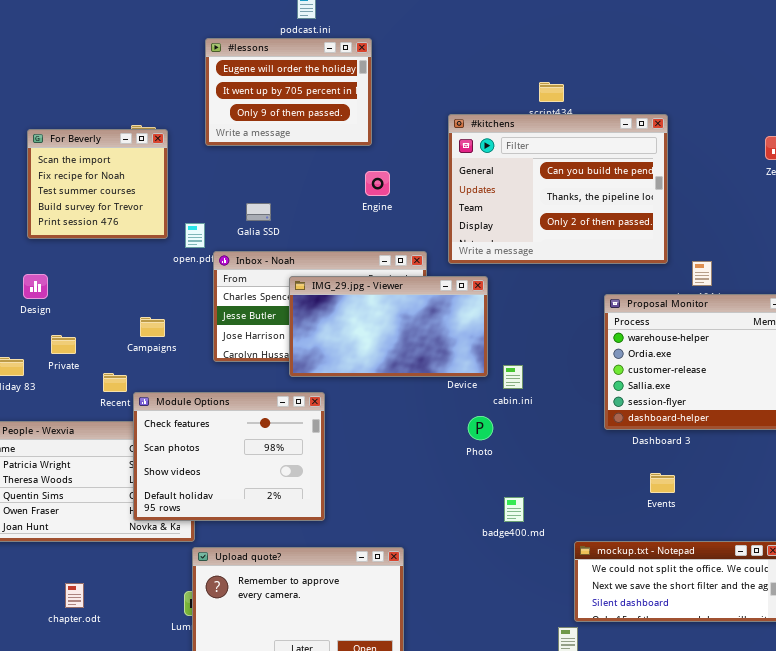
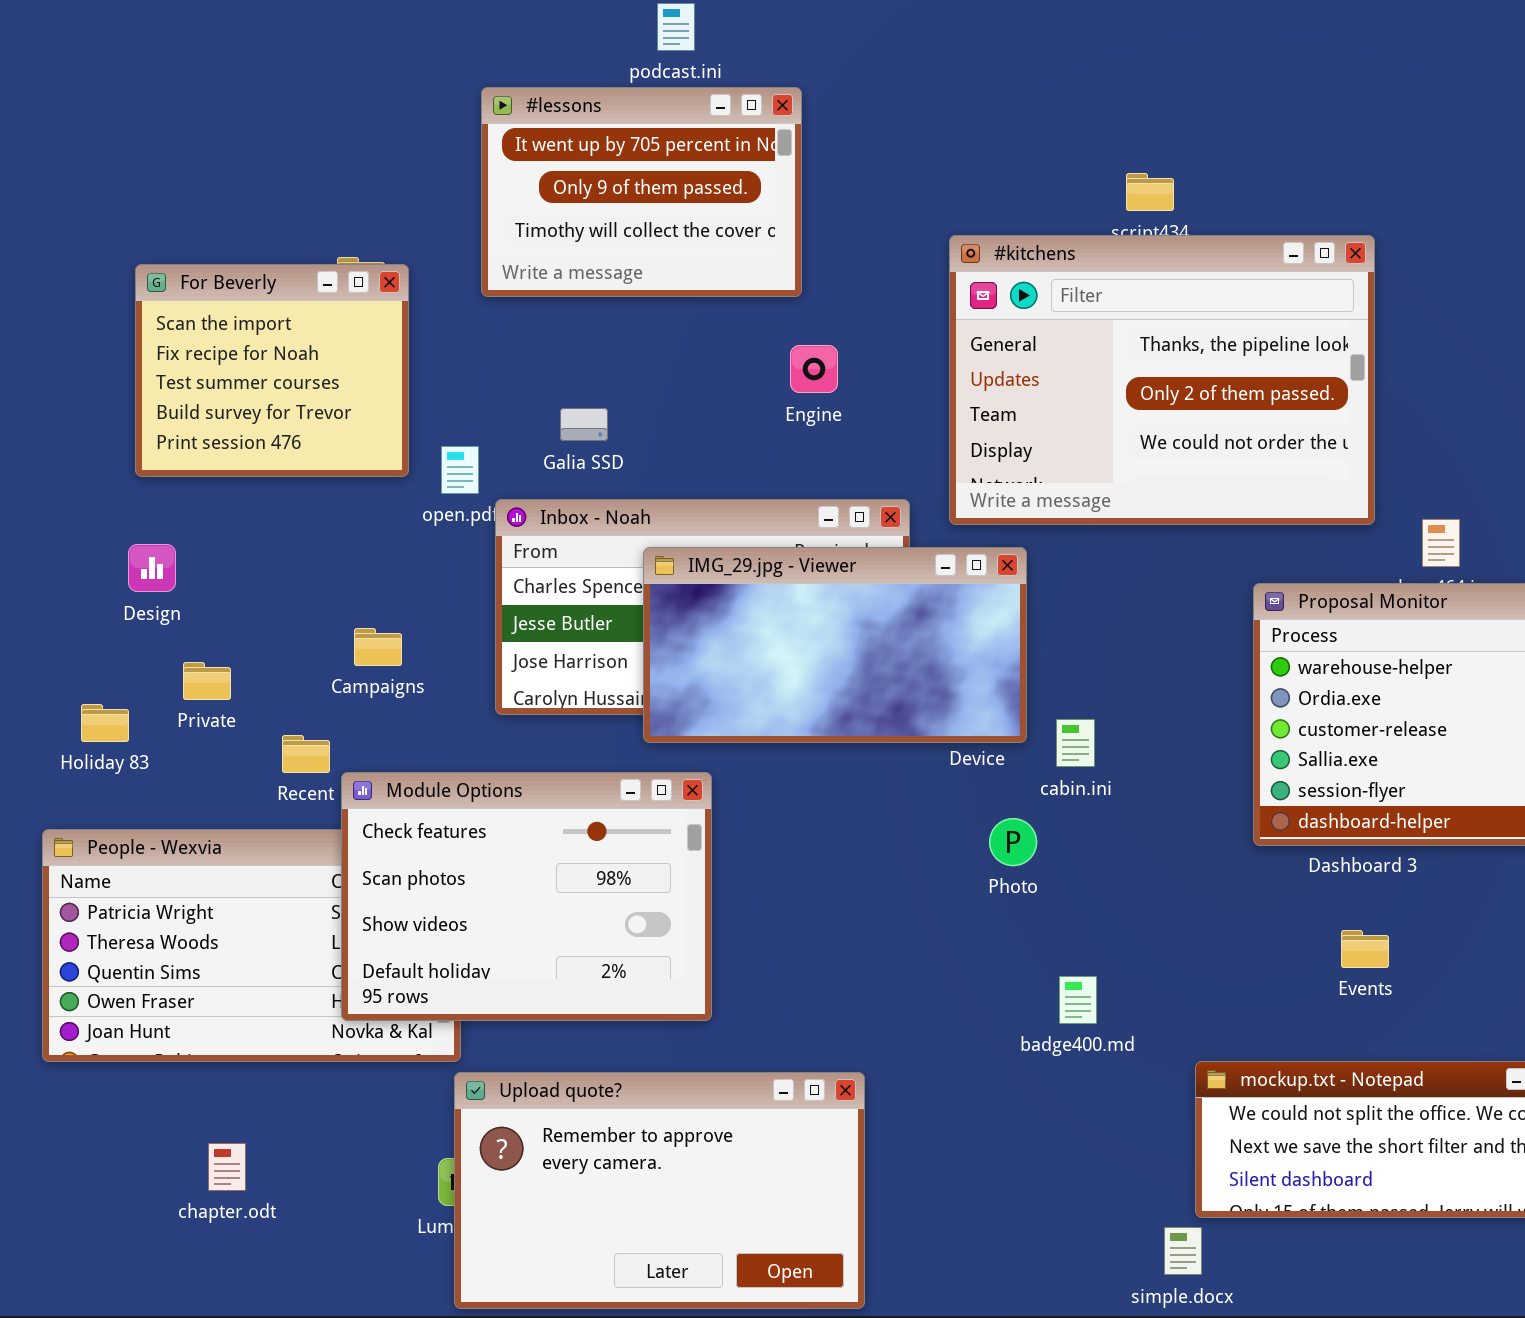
#lessons: [205,38,372,146] -> [481,87,802,297], scrolled down 1 row
#kitchens: [448,114,668,264] -> [949,235,1375,525], scrolled down 1 row

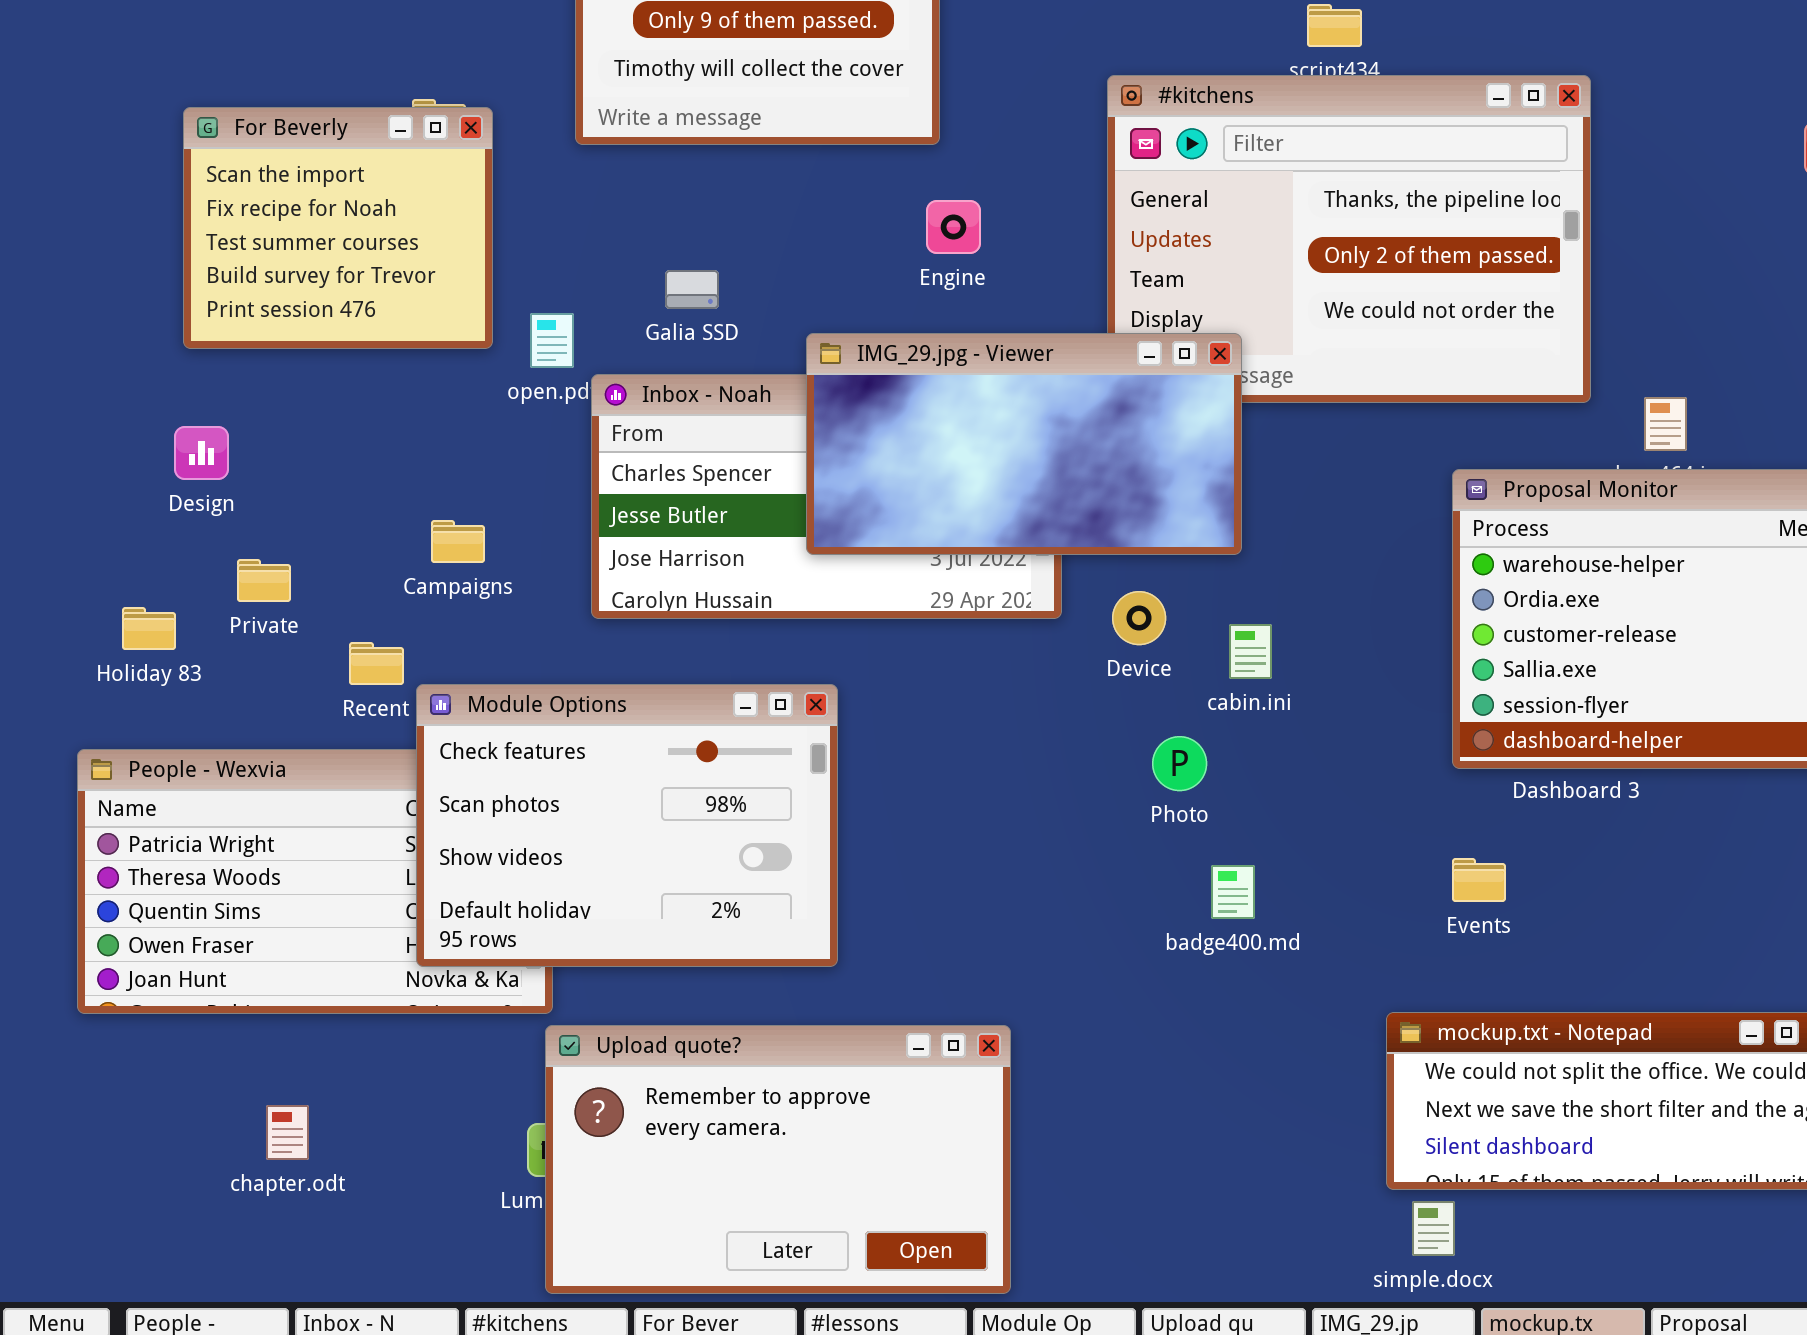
IMG_29.jpg - Viewer: [643,547,1027,743] -> [806,333,1242,555], moved
Events: [1341,930,1389,968] -> [1452,858,1506,902], moved
badge400.md: [1059,976,1097,1024] -> [1211,865,1255,919], moved
simple.docx: [1164,1227,1202,1275] -> [1412,1201,1455,1256], moved

